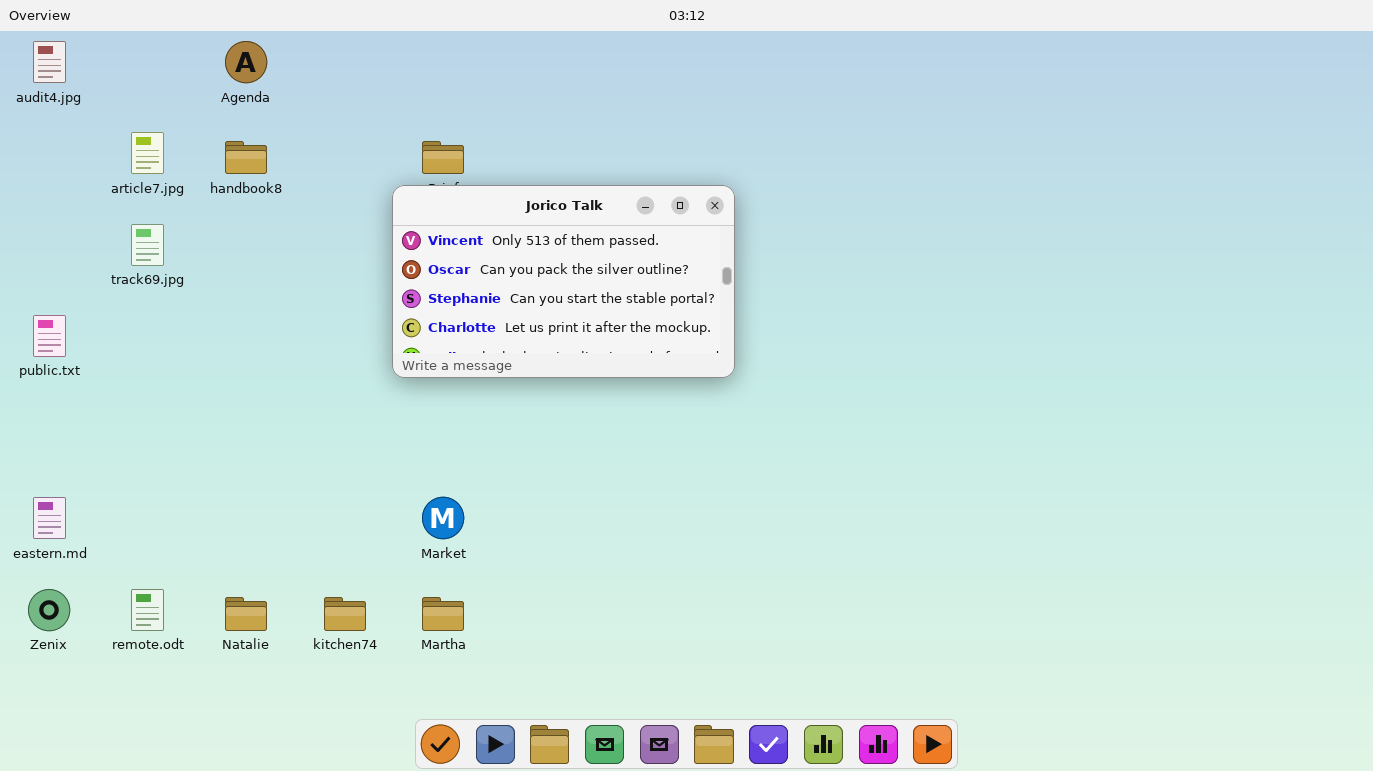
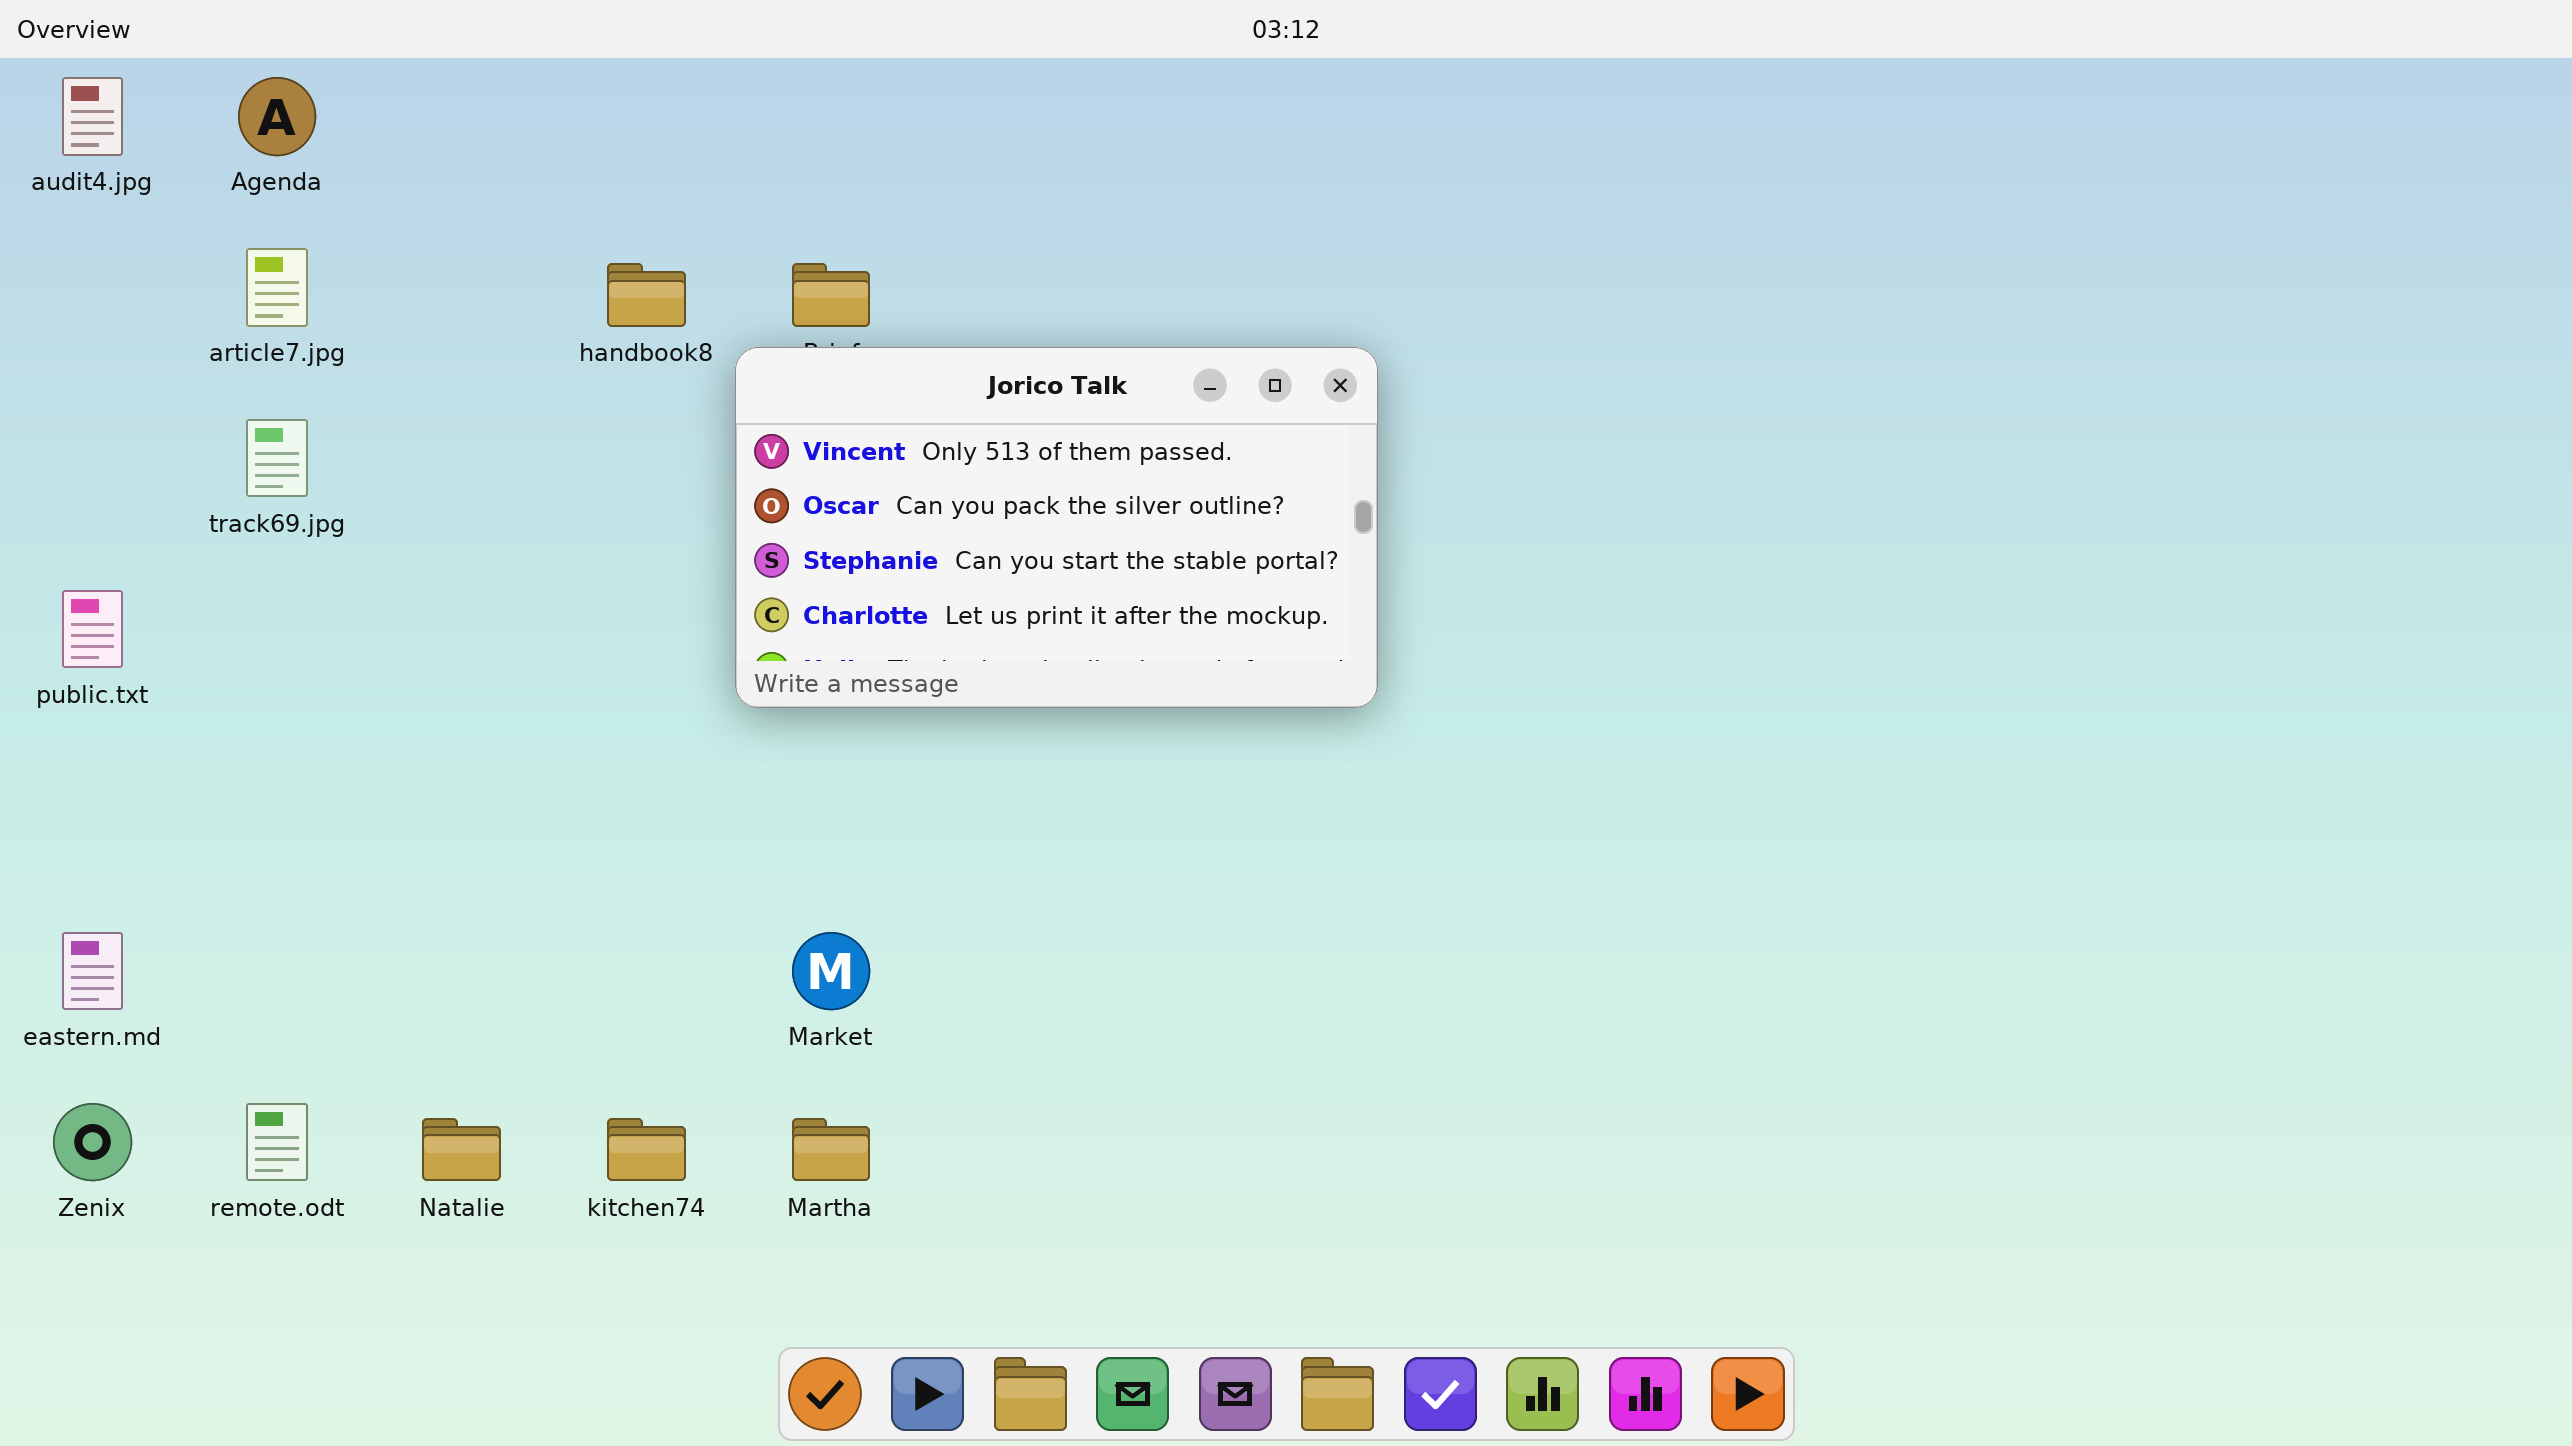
Agenda: [225,41,267,83] -> [238,77,316,156], moved
handbook8: [225,141,267,174] -> [607,263,686,327], moved

